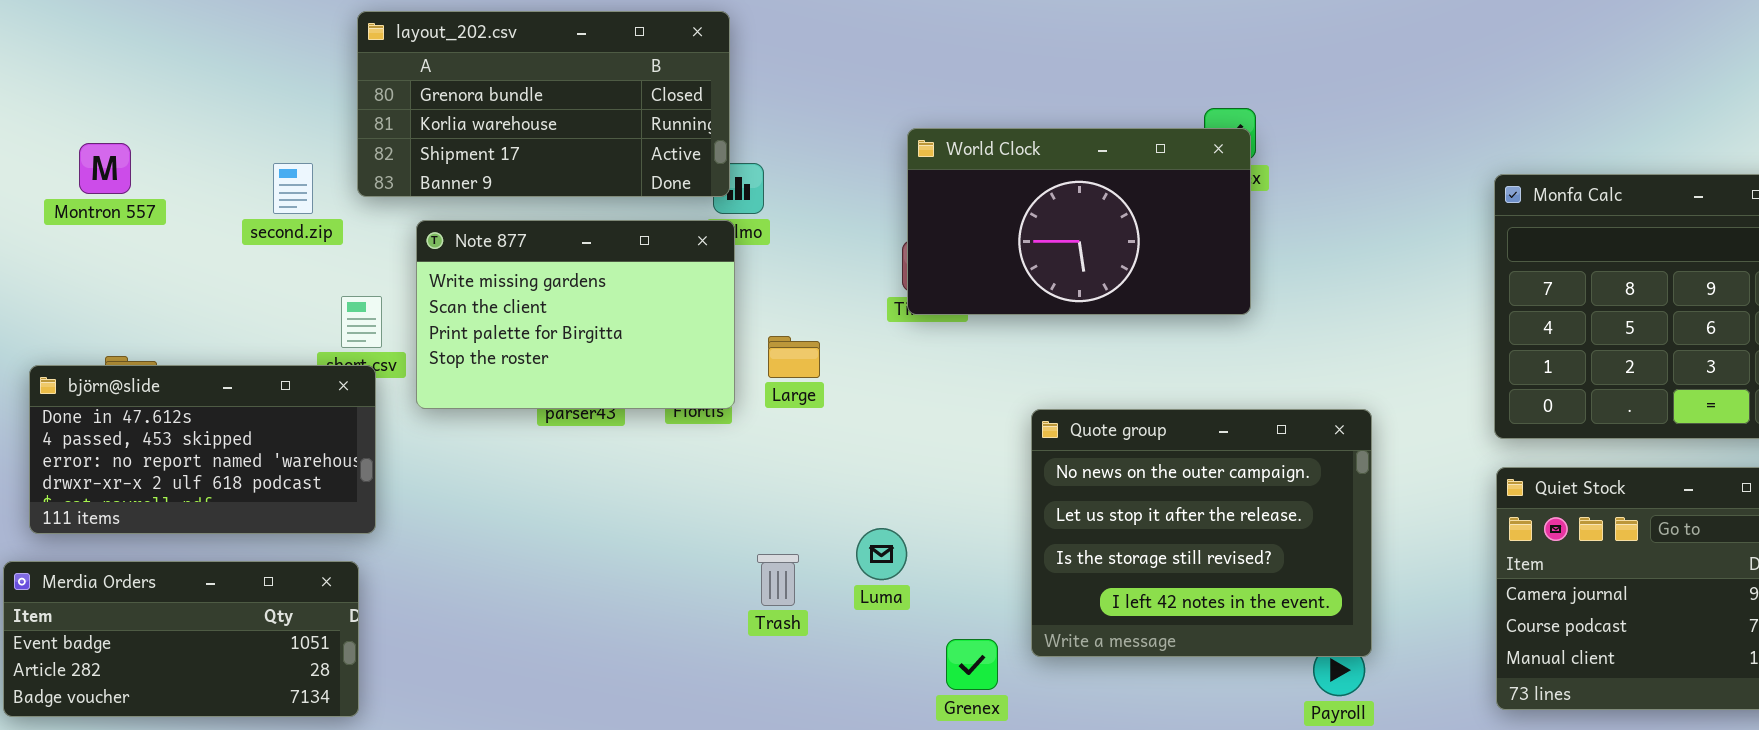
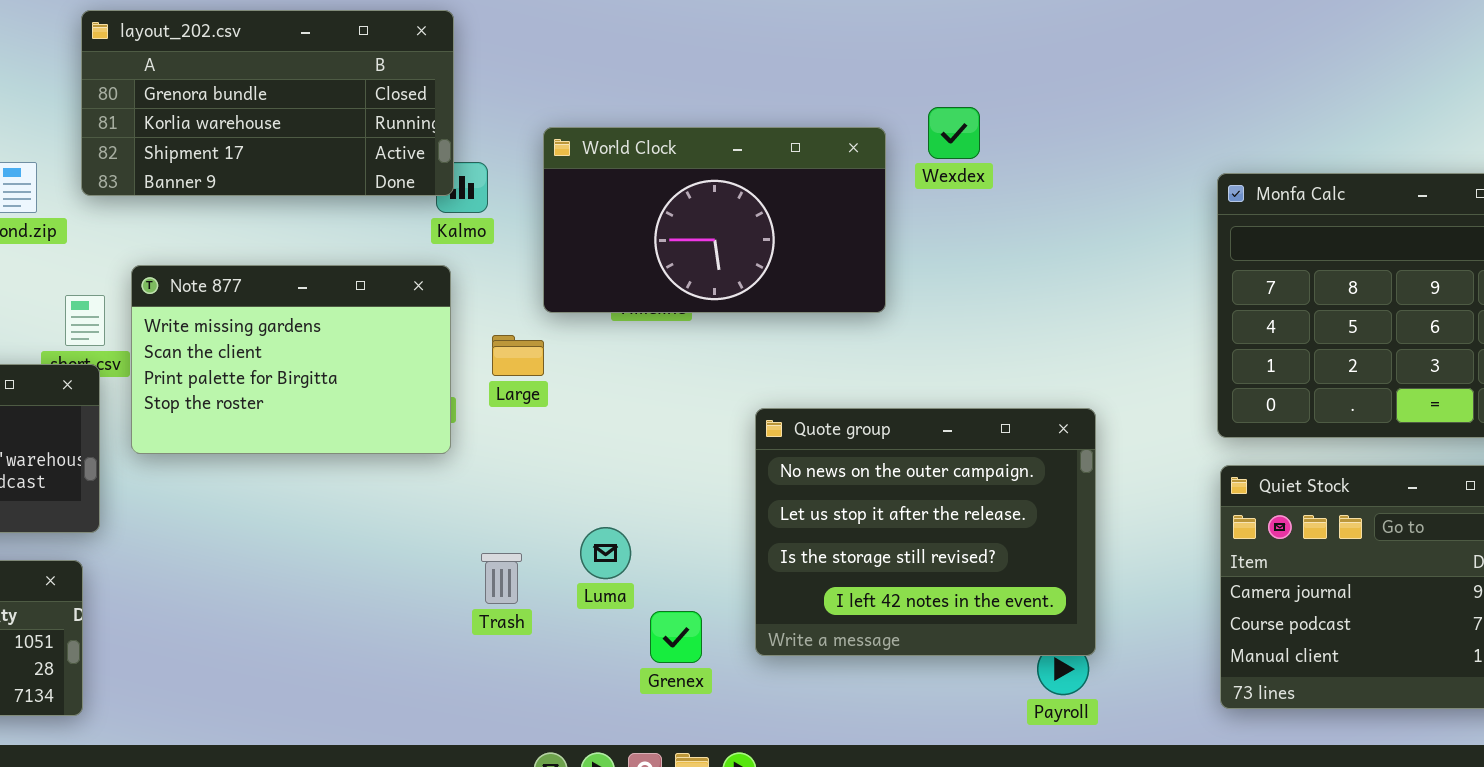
World Clock: [907,128,1251,315] -> [543,127,886,313], moved
Note 877: [416,220,735,409] -> [131,265,451,454], moved
Grenex: [946,639,998,690] -> [650,611,702,663], moved

